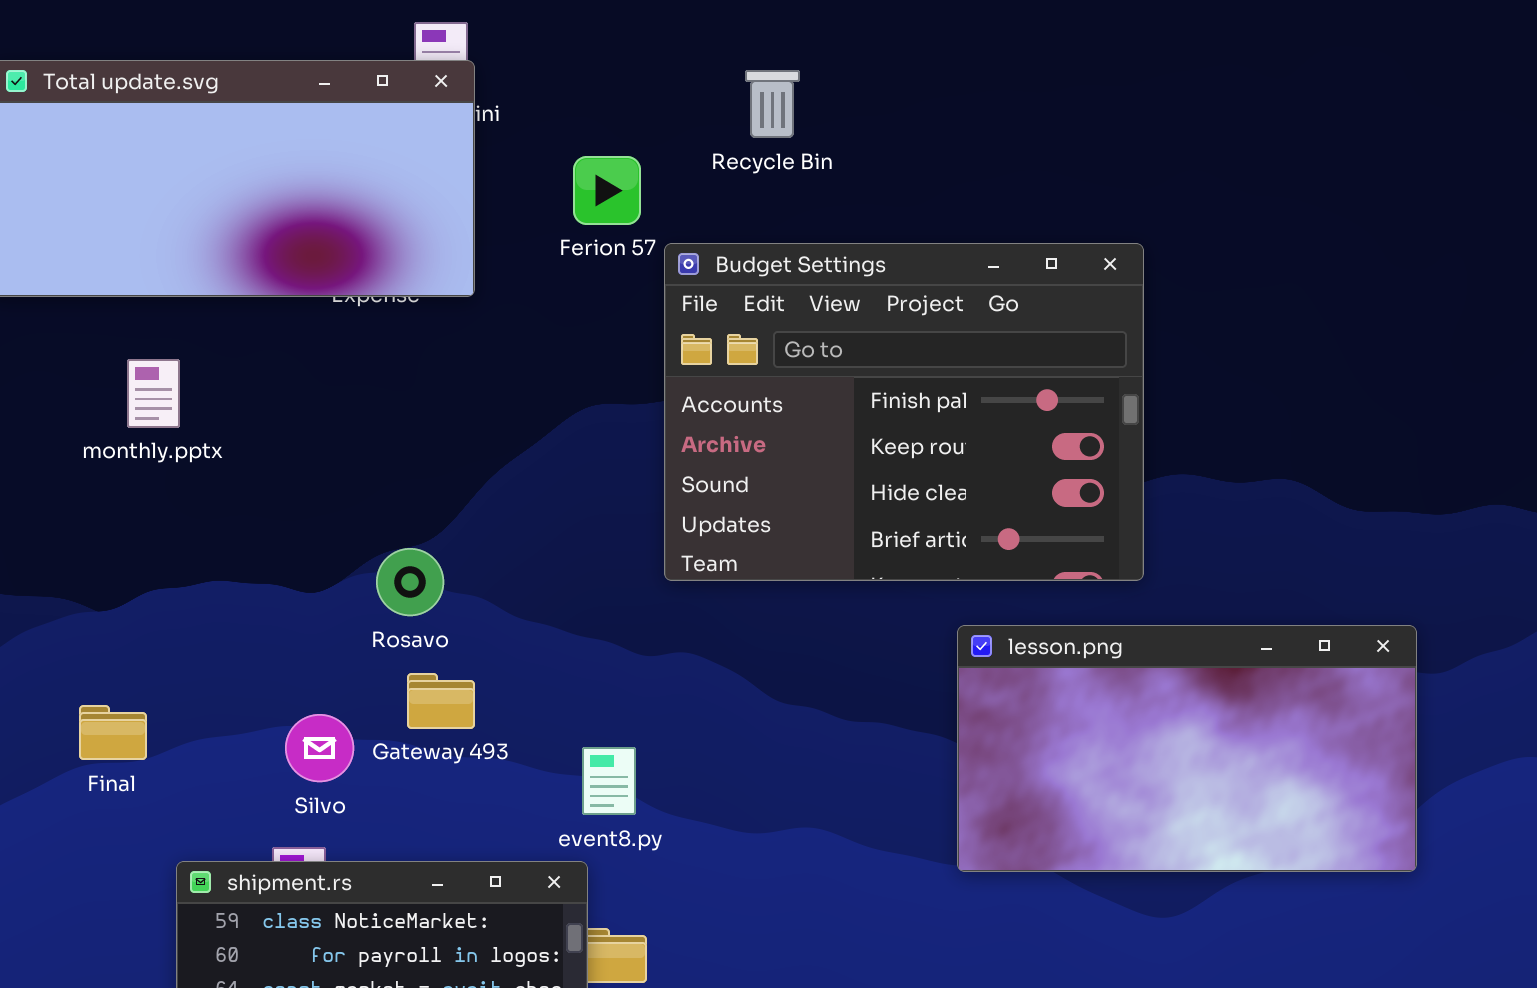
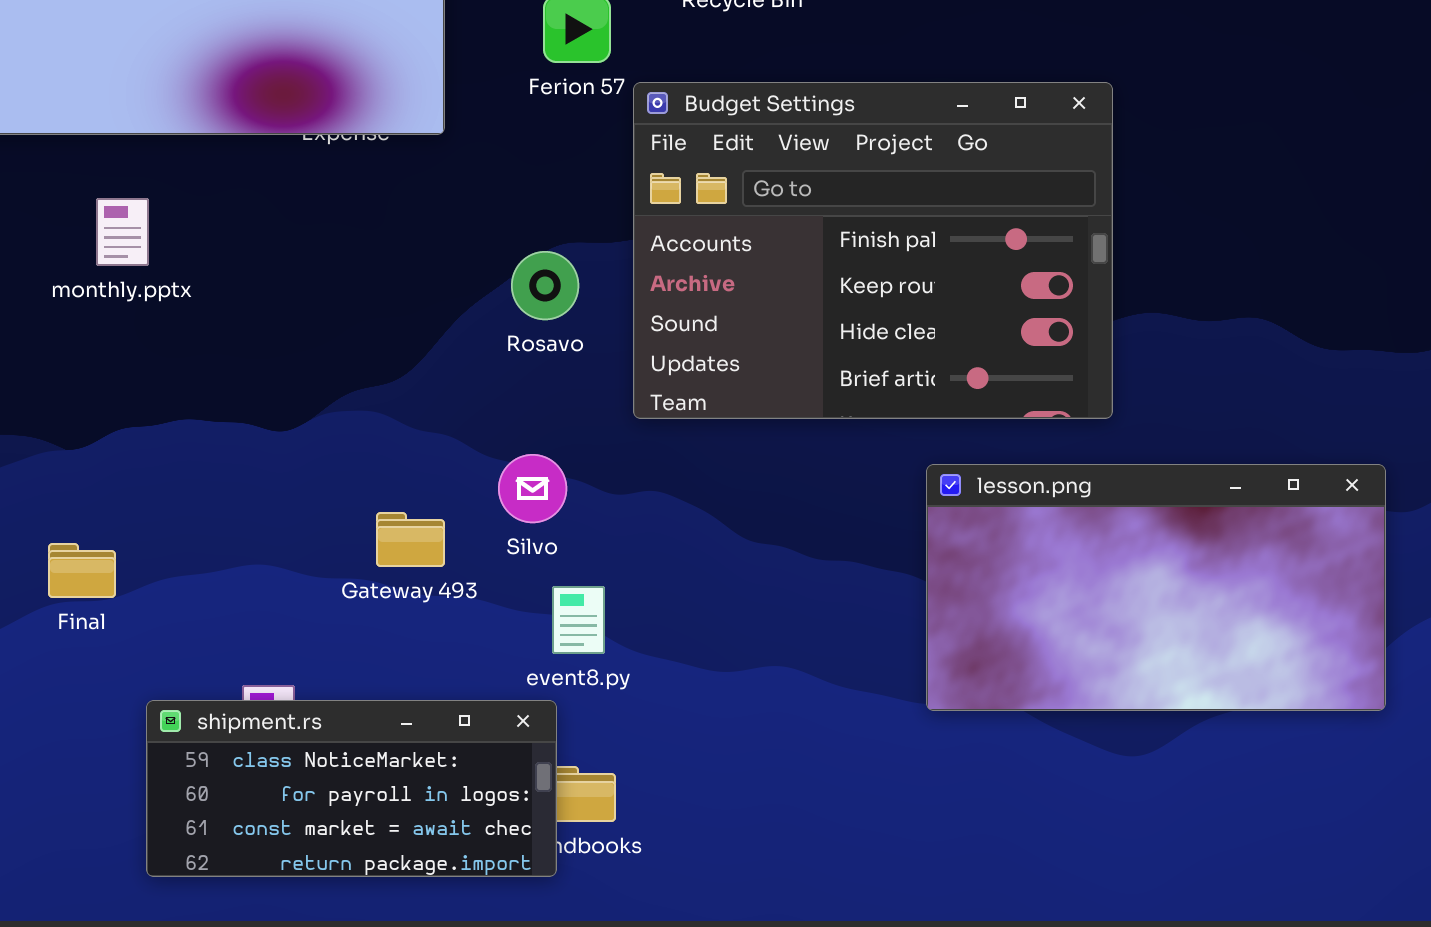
Rosavo: [376,548,444,616] -> [511,251,579,320], moved
Silvo: [285,714,354,782] -> [498,454,567,523], moved

